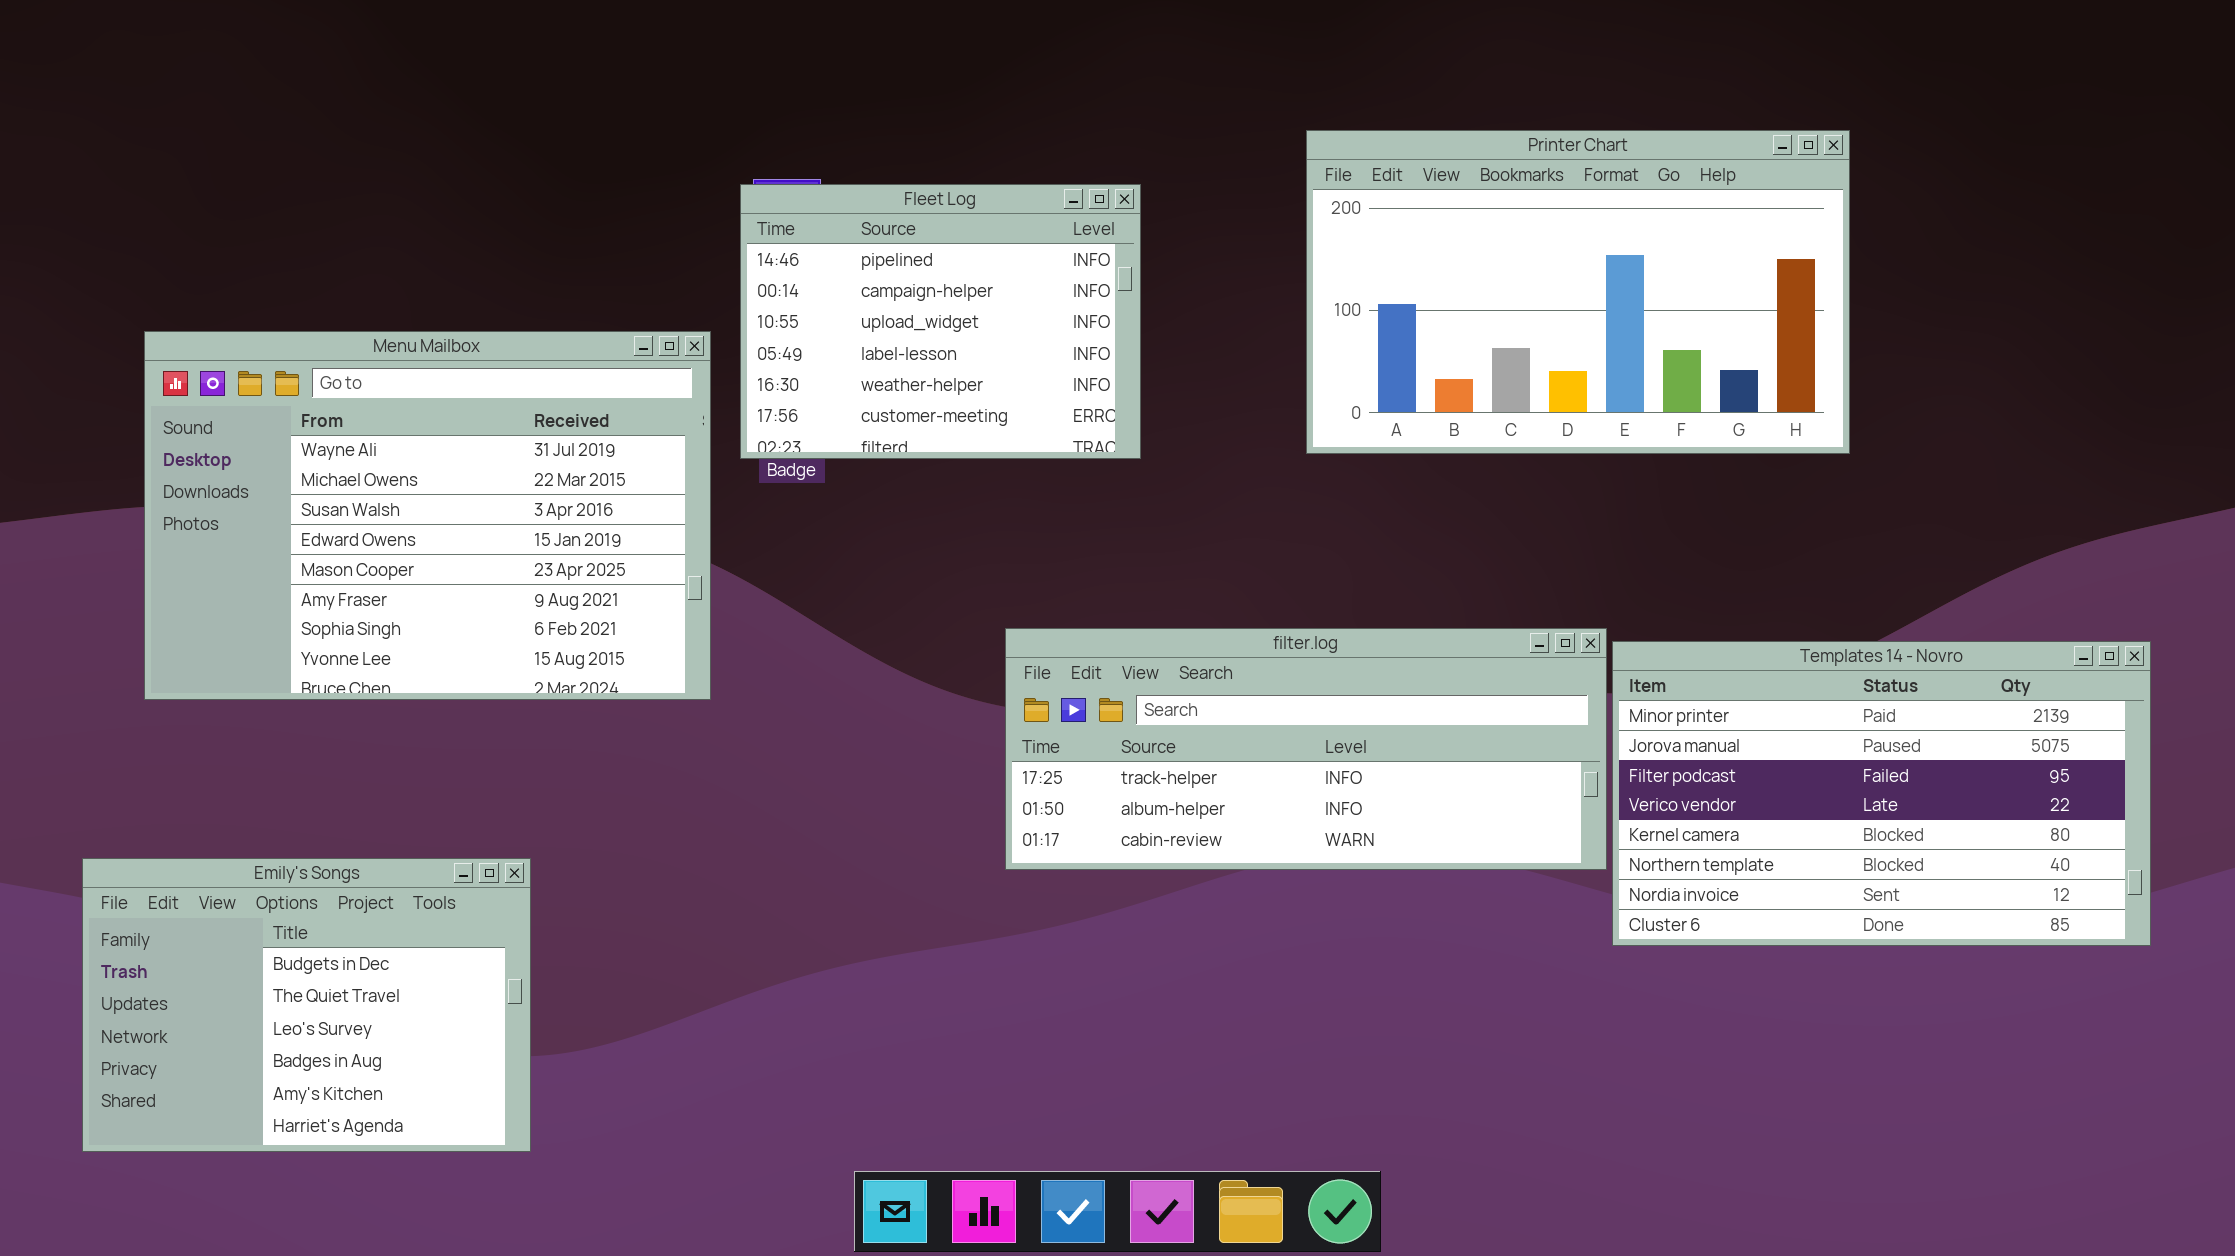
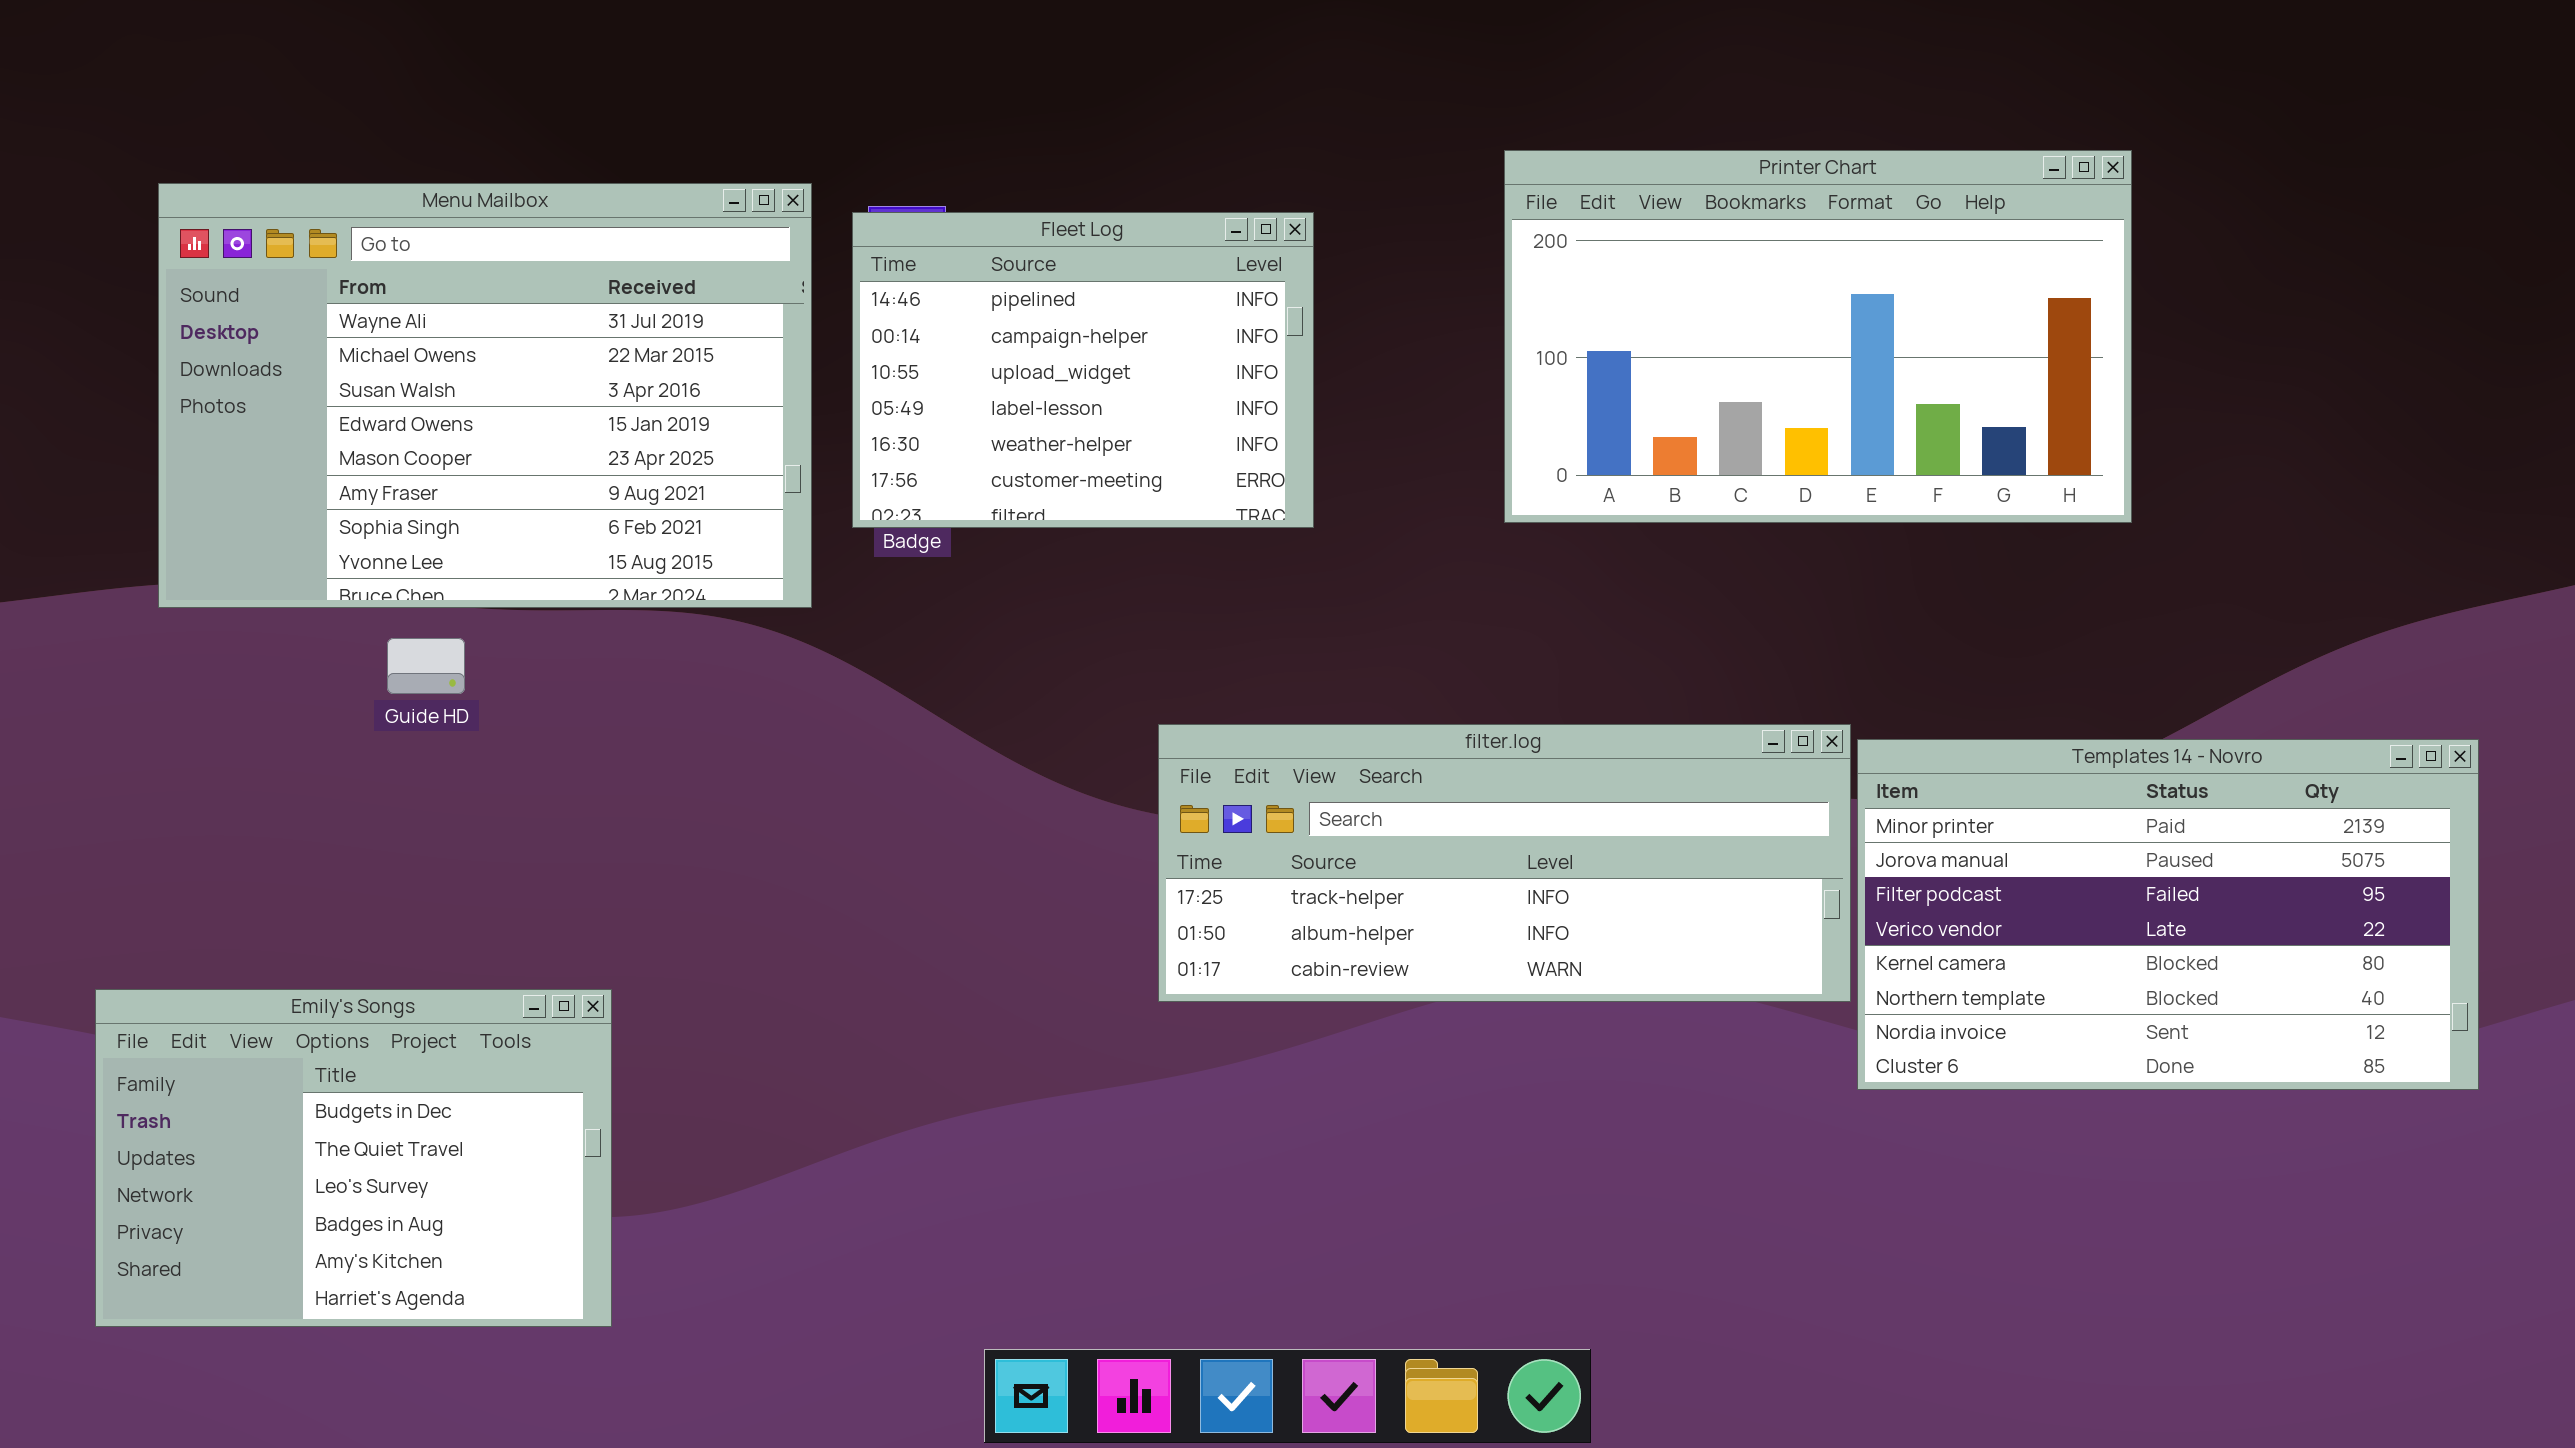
Menu Mailbox: [144,331,711,700] -> [158,183,812,608], moved

